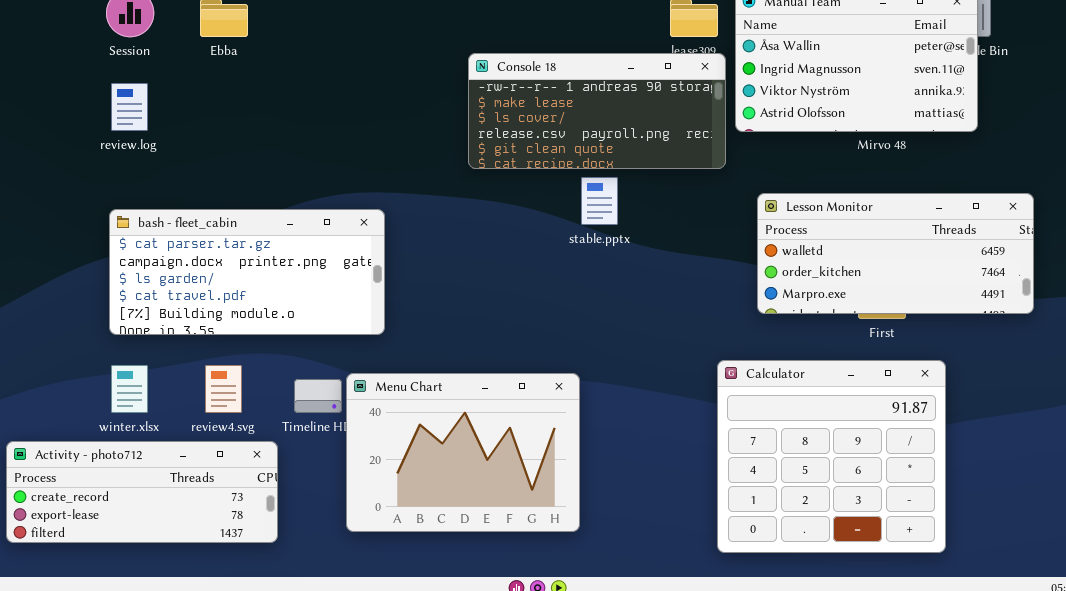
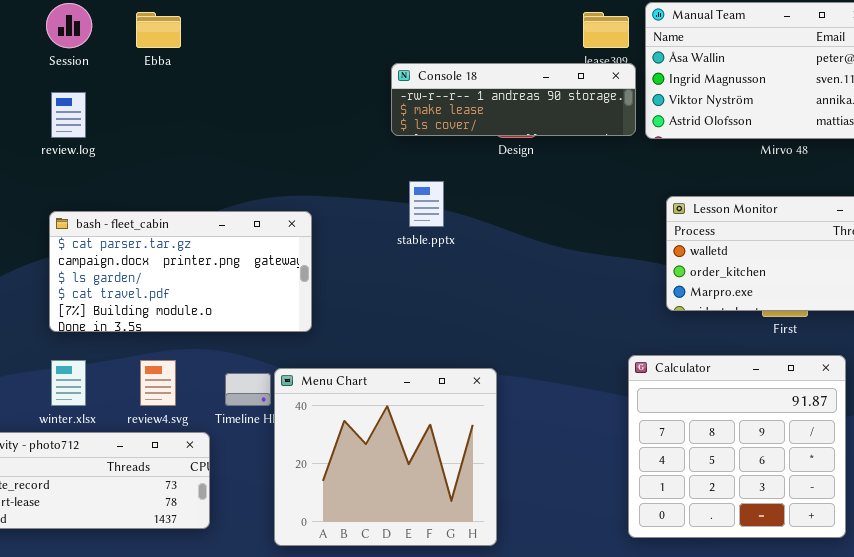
Console 18: [468,53,726,169] -> [391,63,636,136], resized
stable.pptx: [581,177,618,225] -> [409,181,444,227], moved
Menu Chart: [346,373,580,532] -> [274,368,497,546], resized

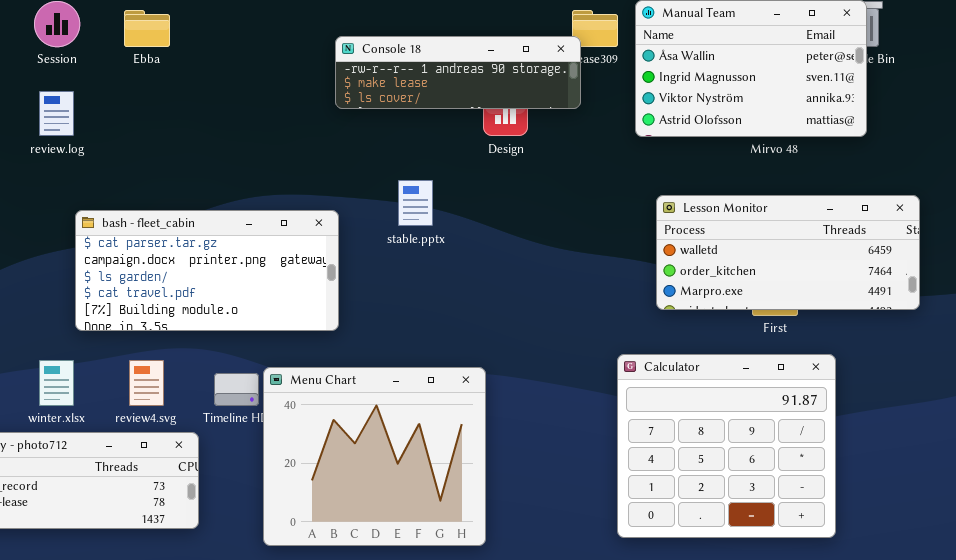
Console 18: [391,63,636,136] -> [335,36,581,109], moved
bash - fleet_cabin: [49,211,312,332] -> [75,210,339,331], moved

